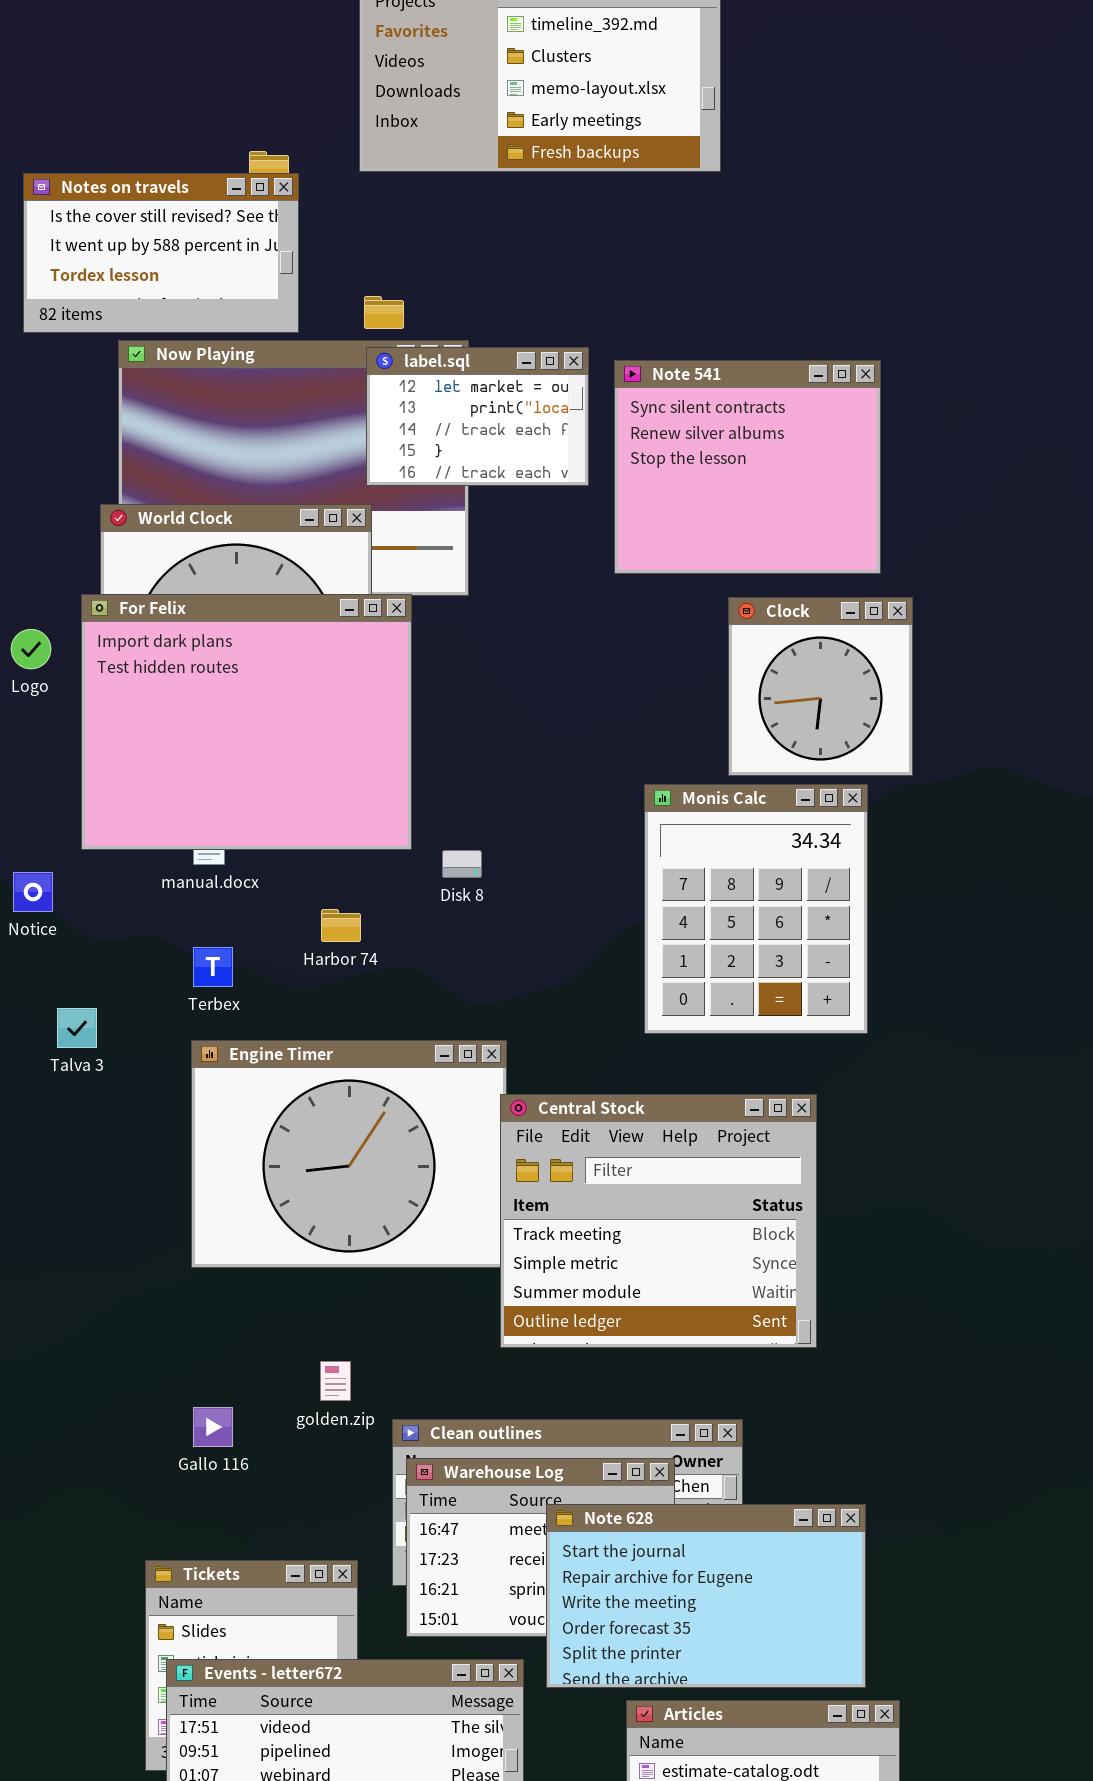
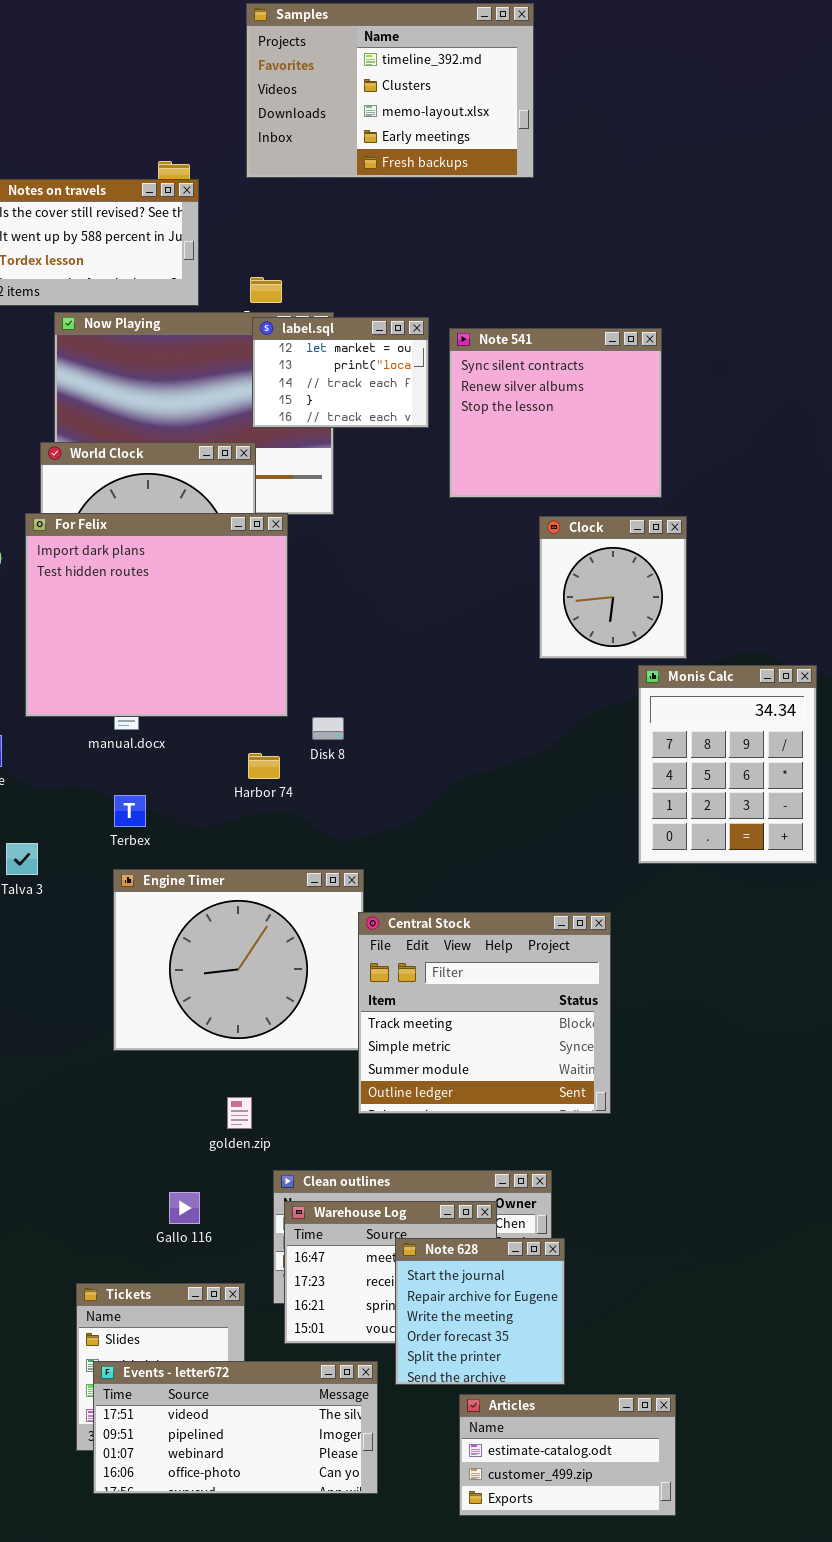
Monis Calc: [644,784,868,1034] -> [638,665,817,864], moved
Harbor 74: [321,909,361,942] -> [248,753,280,779], moved
golden.zip: [320,1361,351,1401] -> [227,1097,252,1129], moved
Gallo 116: [193,1407,233,1447] -> [169,1192,200,1224], moved
Note 628: [546,1504,866,1688] -> [395,1238,565,1385], resized

